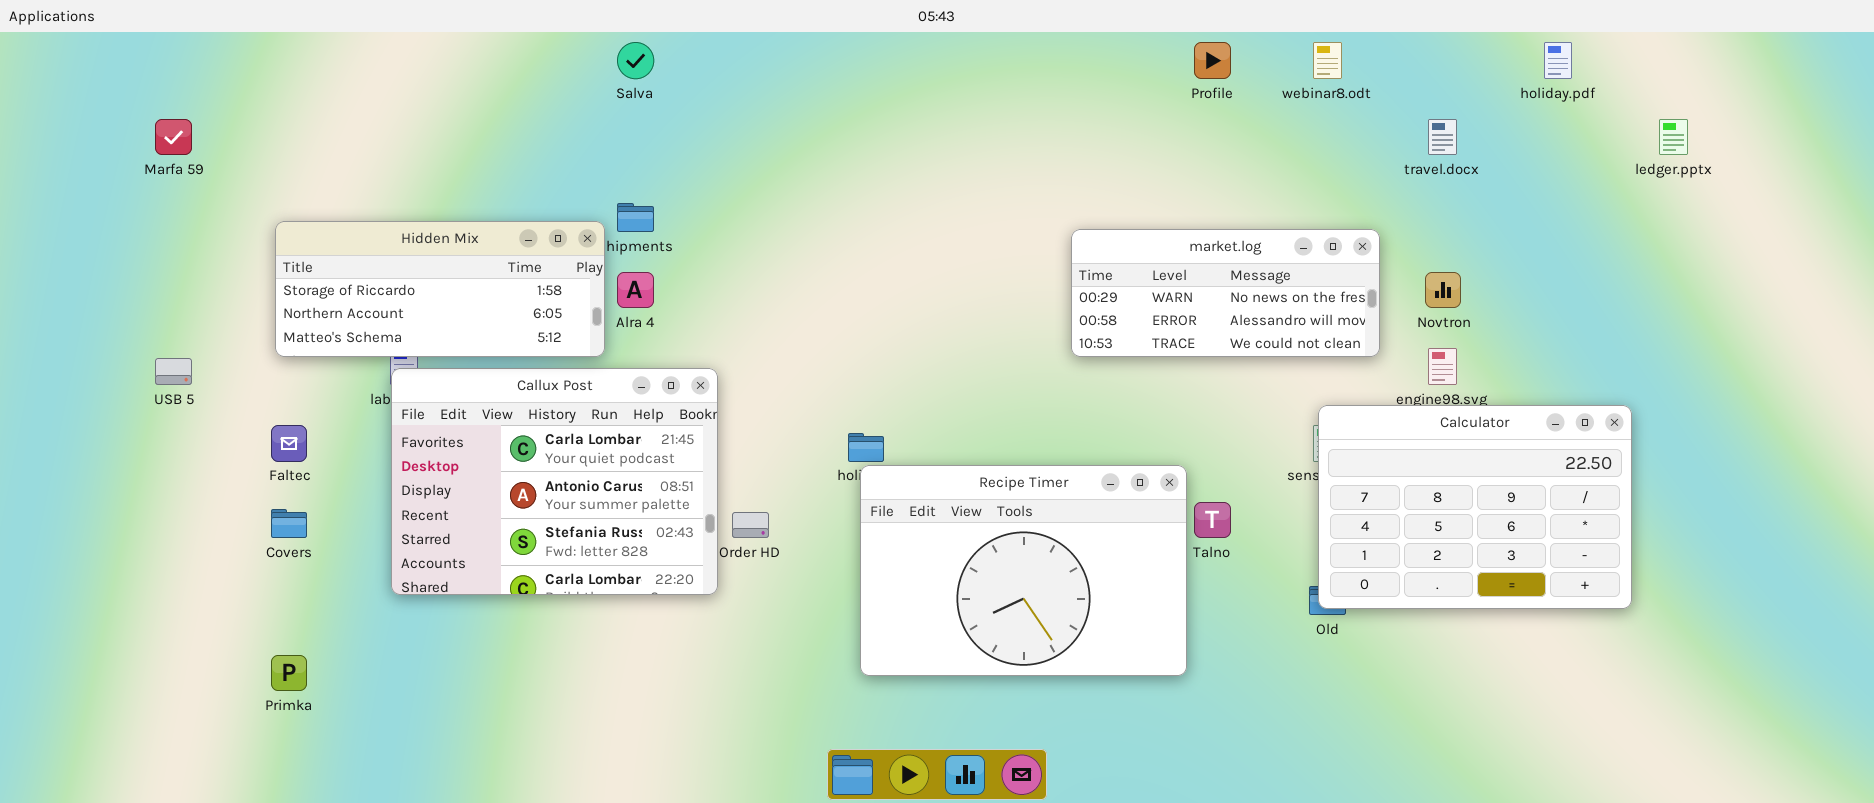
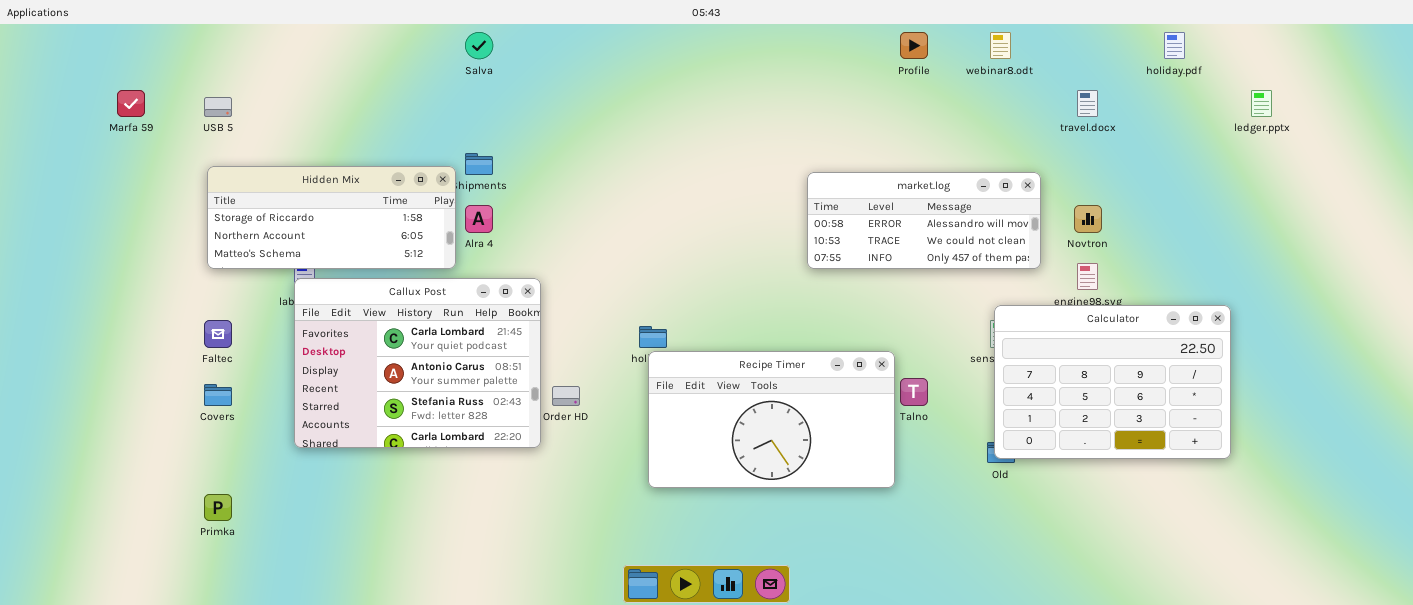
market.log: [1071,229,1380,357] -> [807,172,1041,269], scrolled down 1 row
USB 5: [155,358,192,385] -> [204,97,232,117], moved
Recipe Timer: [860,465,1187,676] -> [648,351,895,488], resized

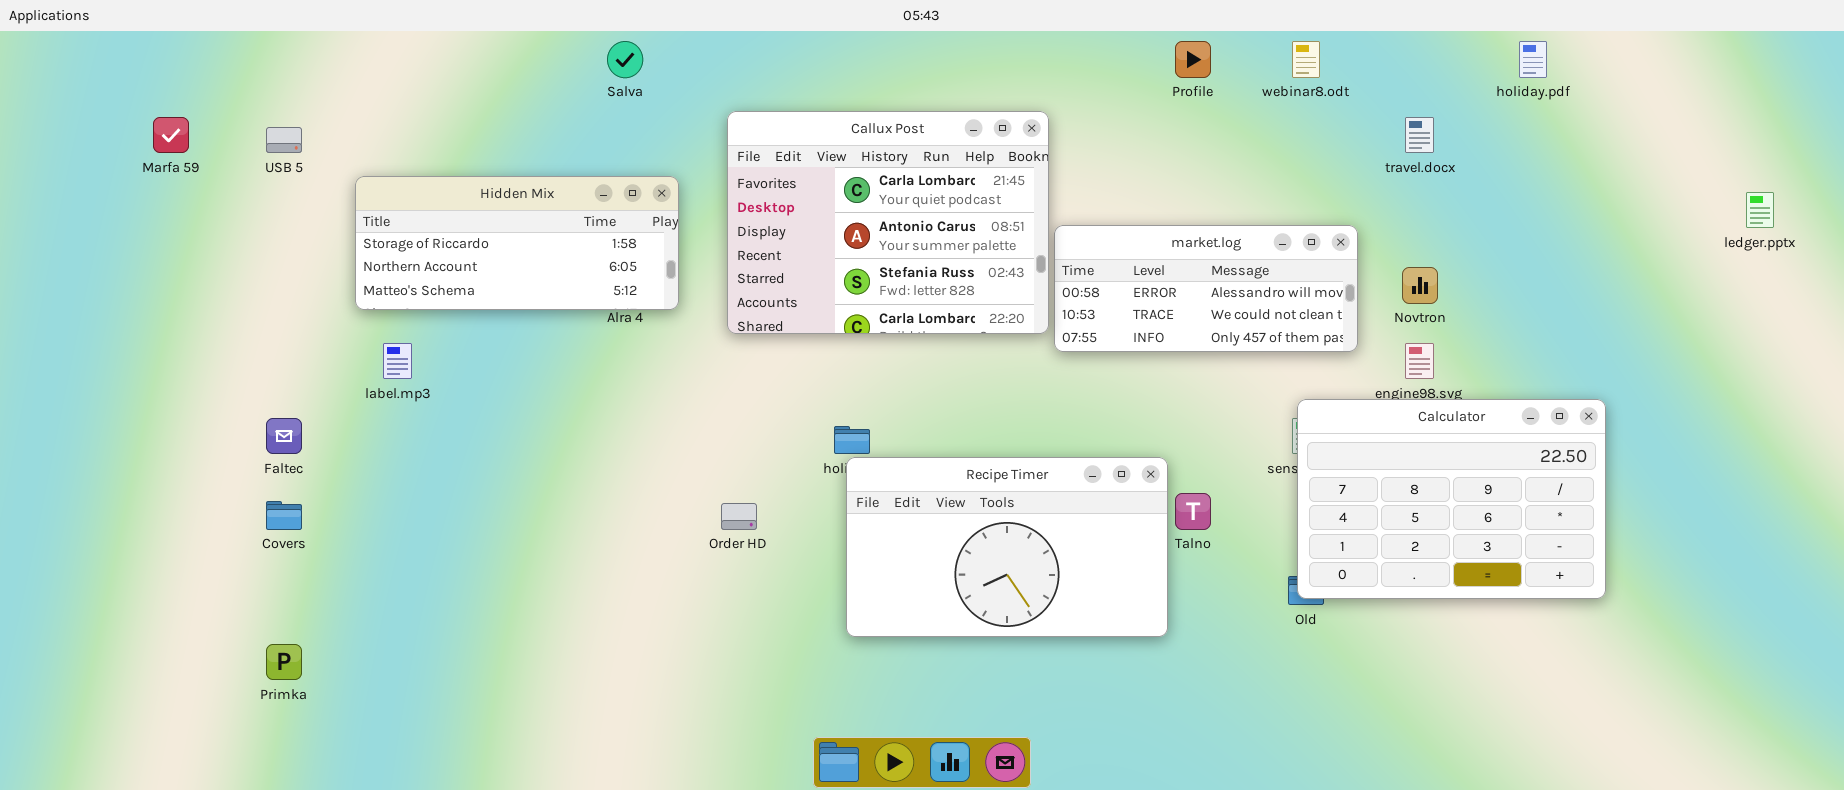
ledger.pptx: [1251,90,1272,117] -> [1746,192,1774,228], moved
Hidden Mix: [207,166,456,269] -> [355,176,679,310], moved
Callux Post: [294,278,541,448] -> [727,111,1049,334], moved

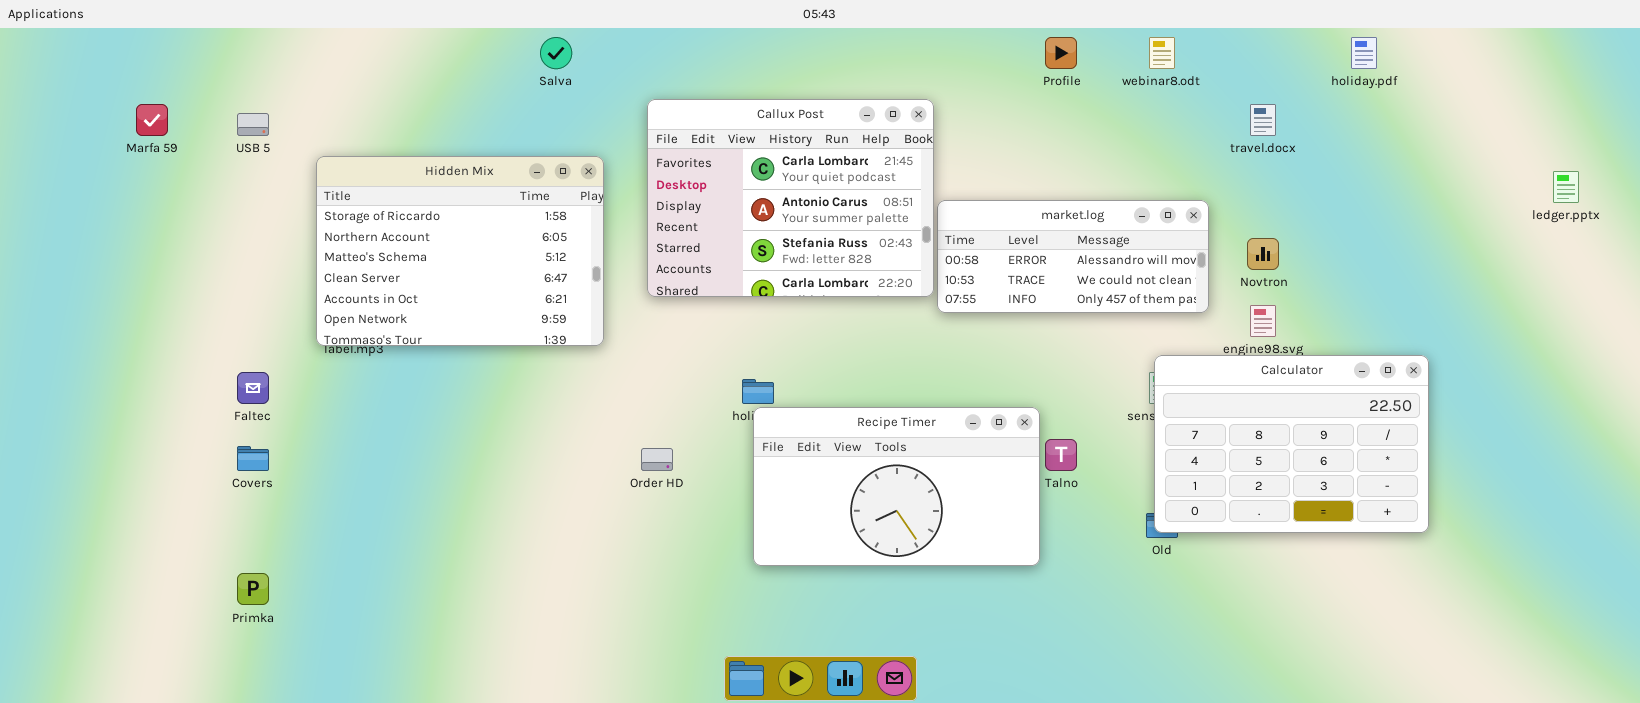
Hidden Mix: [355,176,679,310] -> [316,156,604,346], resized

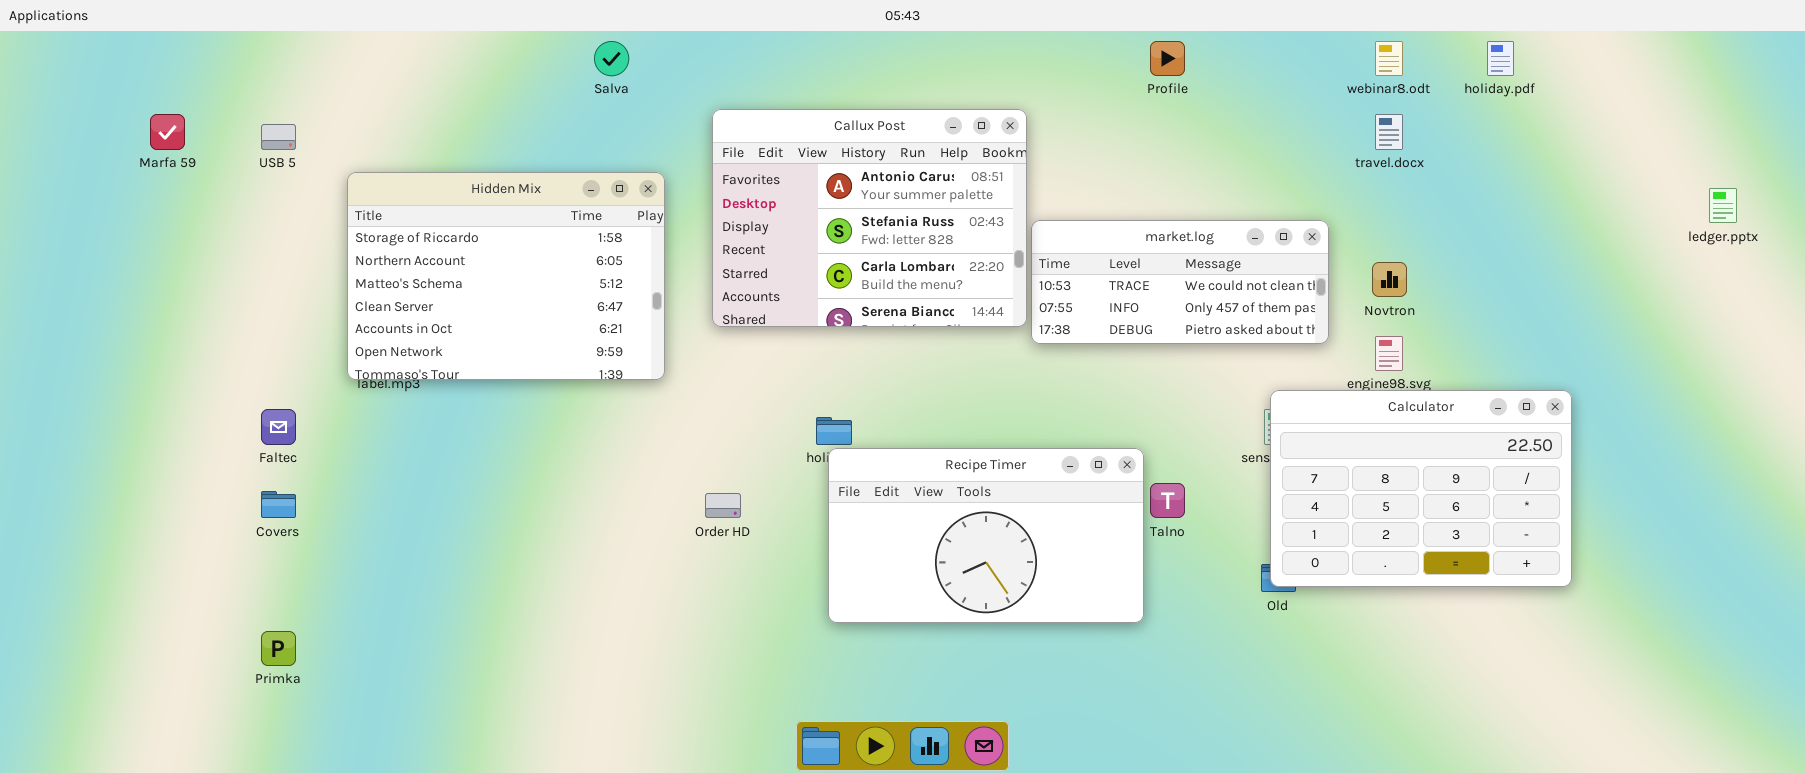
webinar8.odt: [1149,37,1175,69] -> [1375,41,1403,76], moved
Callux Post: [647,99,934,297] -> [712,109,1027,327], scrolled down 1 row
market.log: [937,200,1209,313] -> [1031,220,1329,344], scrolled down 1 row

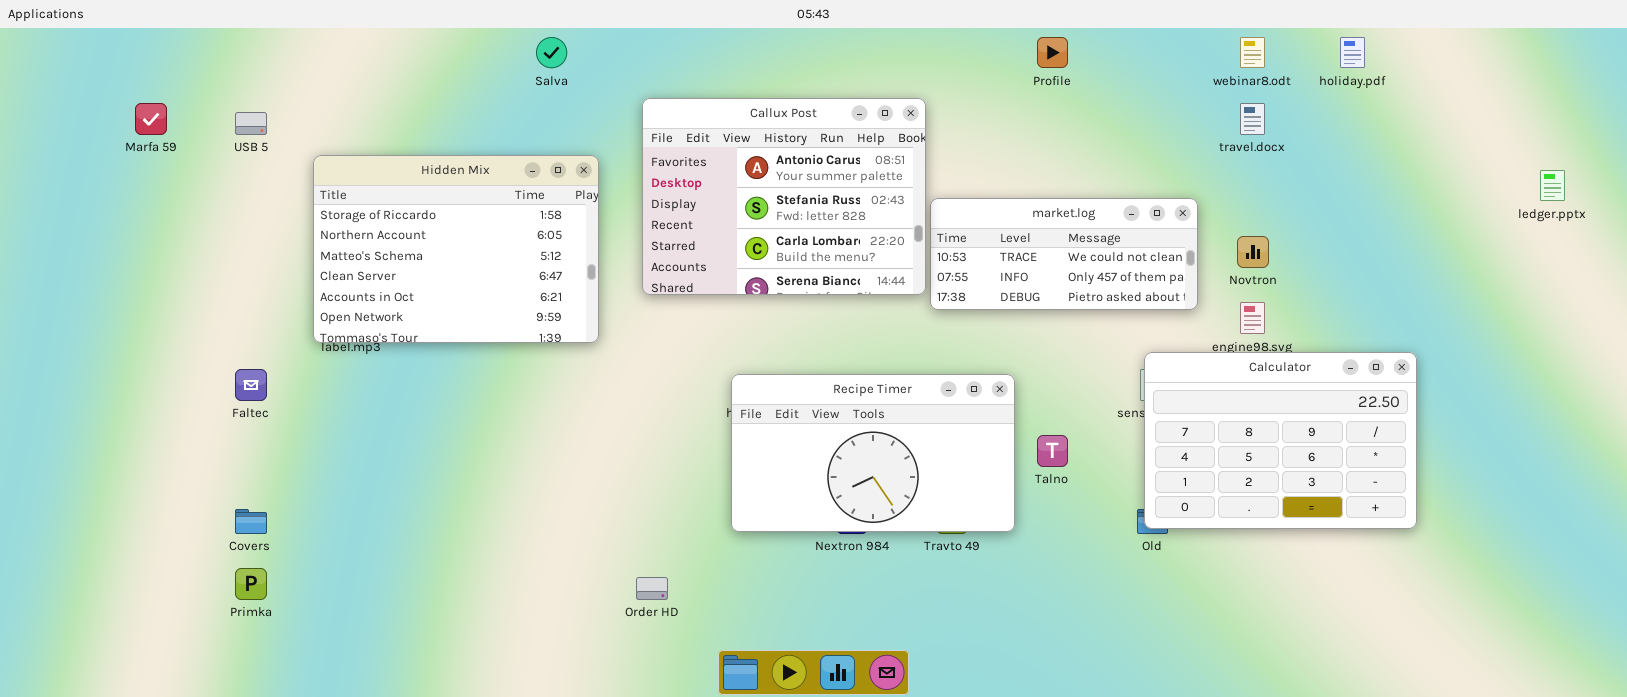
Recipe Timer: [828,448,1144,623] -> [731,374,1015,532], moved
Covers: [261,491,296,518] -> [235,509,267,534], moved
Order HD: [705,493,741,518] -> [636,577,668,600], moved

